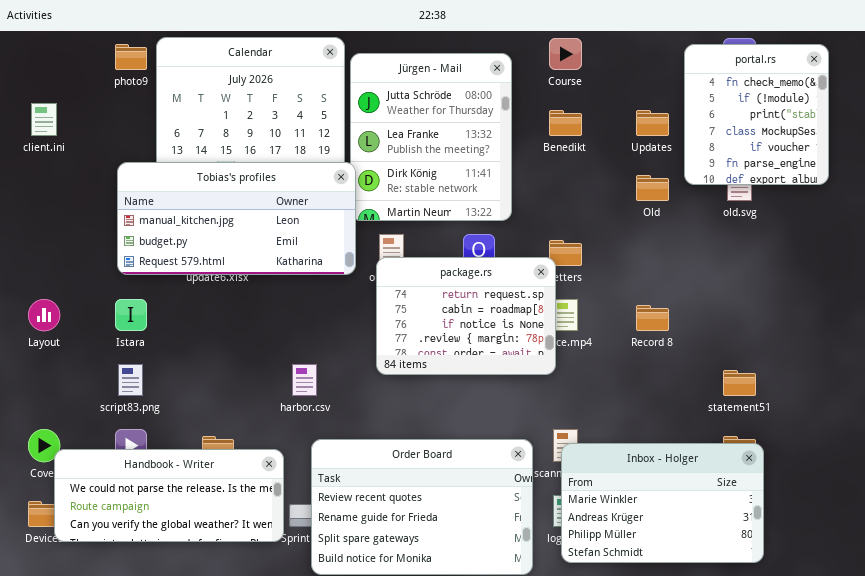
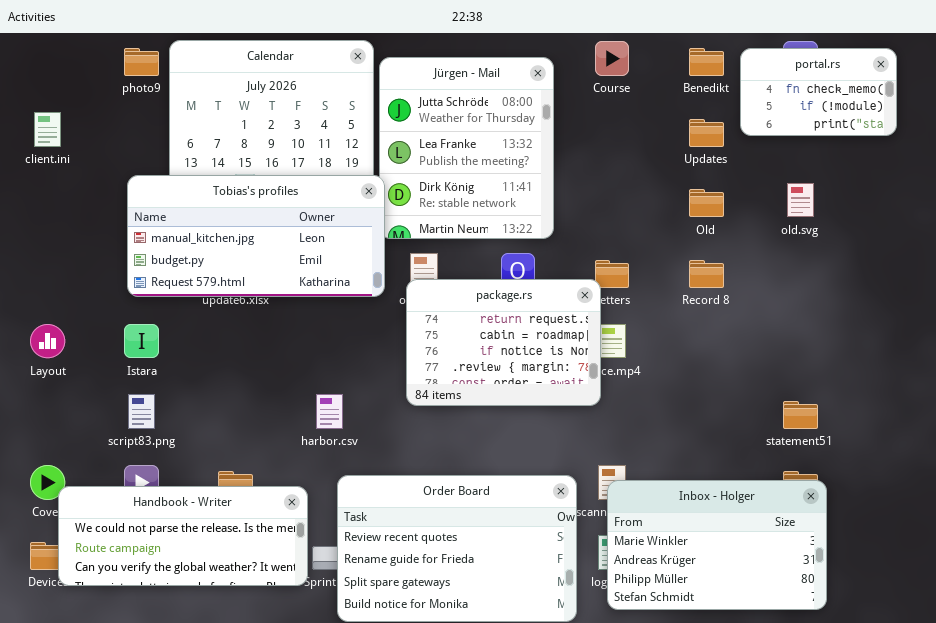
portal.rs: [684,44,829,185] -> [740,48,897,136], resized
Benedikt: [549,110,582,136] -> [689,48,724,76], moved
Record 8: [636,305,669,331] -> [689,260,724,288], moved

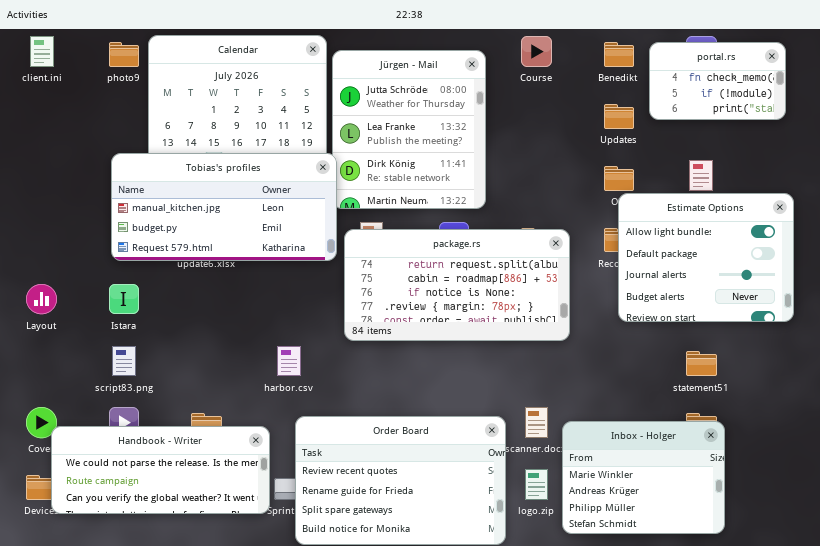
client.ini: [34,112,61,147] -> [30,36,54,67], moved
Estimate Options: none -> [618,193,794,322], opened
package.rs: [406,279,601,406] -> [344,229,570,341], moved, resized
Inbox - Holger: [607,480,827,610] -> [562,421,725,534], resized

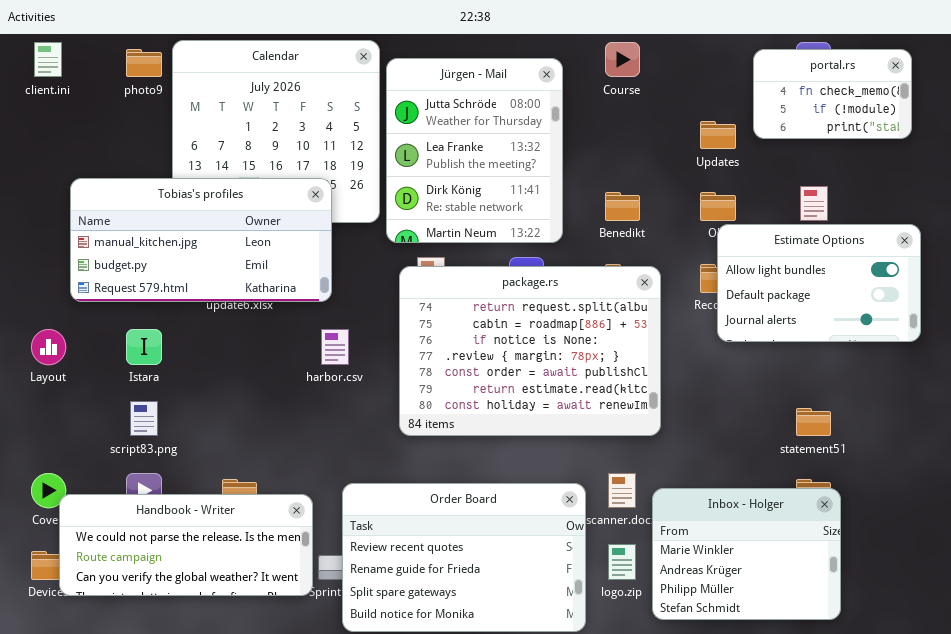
Benedikt: [604,42,634,67] -> [605,192,640,221], moved
Tobias's profiles: [111,153,337,261] -> [70,178,332,302], moved
Estimate Options: [618,193,794,322] -> [717,224,921,342], resized
package.rs: [344,229,570,341] -> [399,266,661,436], resized
harbor.csv: [277,346,301,376] -> [321,329,349,365], moved

